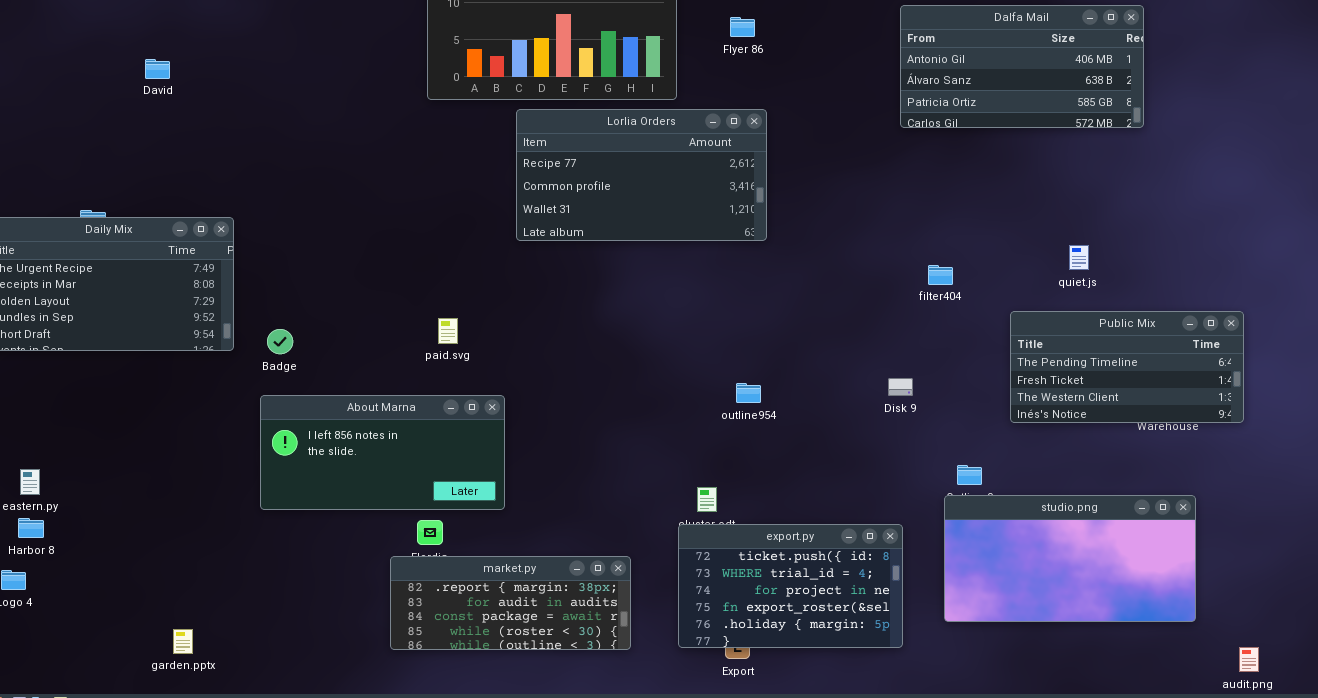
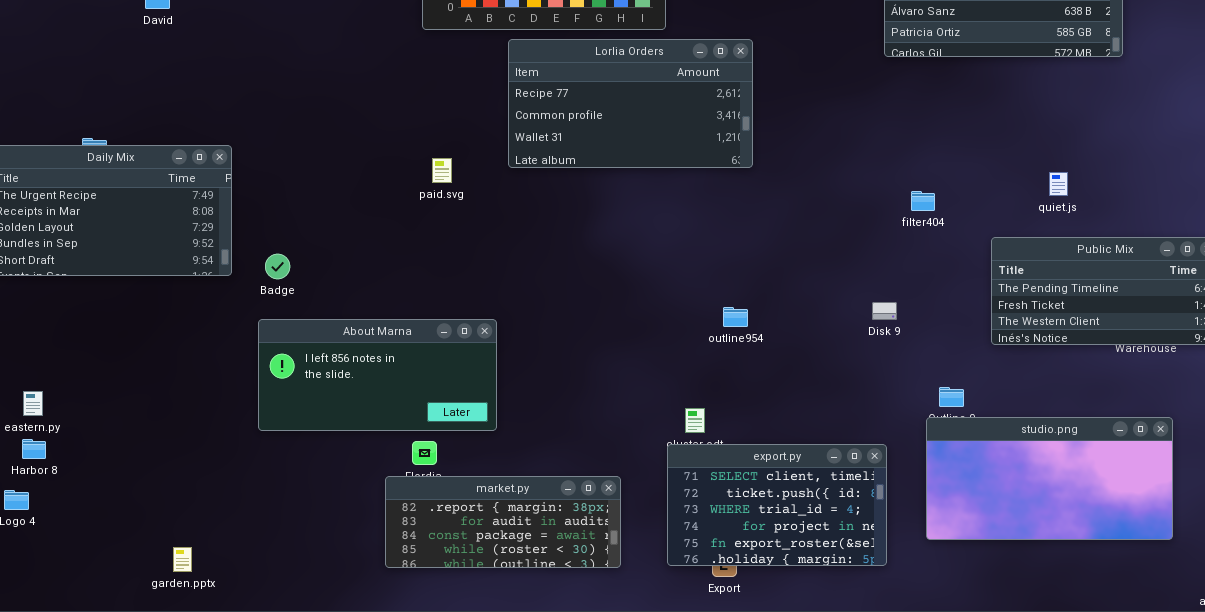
paid.svg: [438,318,458,344] -> [432,158,452,183], moved
export.py: [678,524,903,648] -> [667,444,887,566], scrolled up 1 row

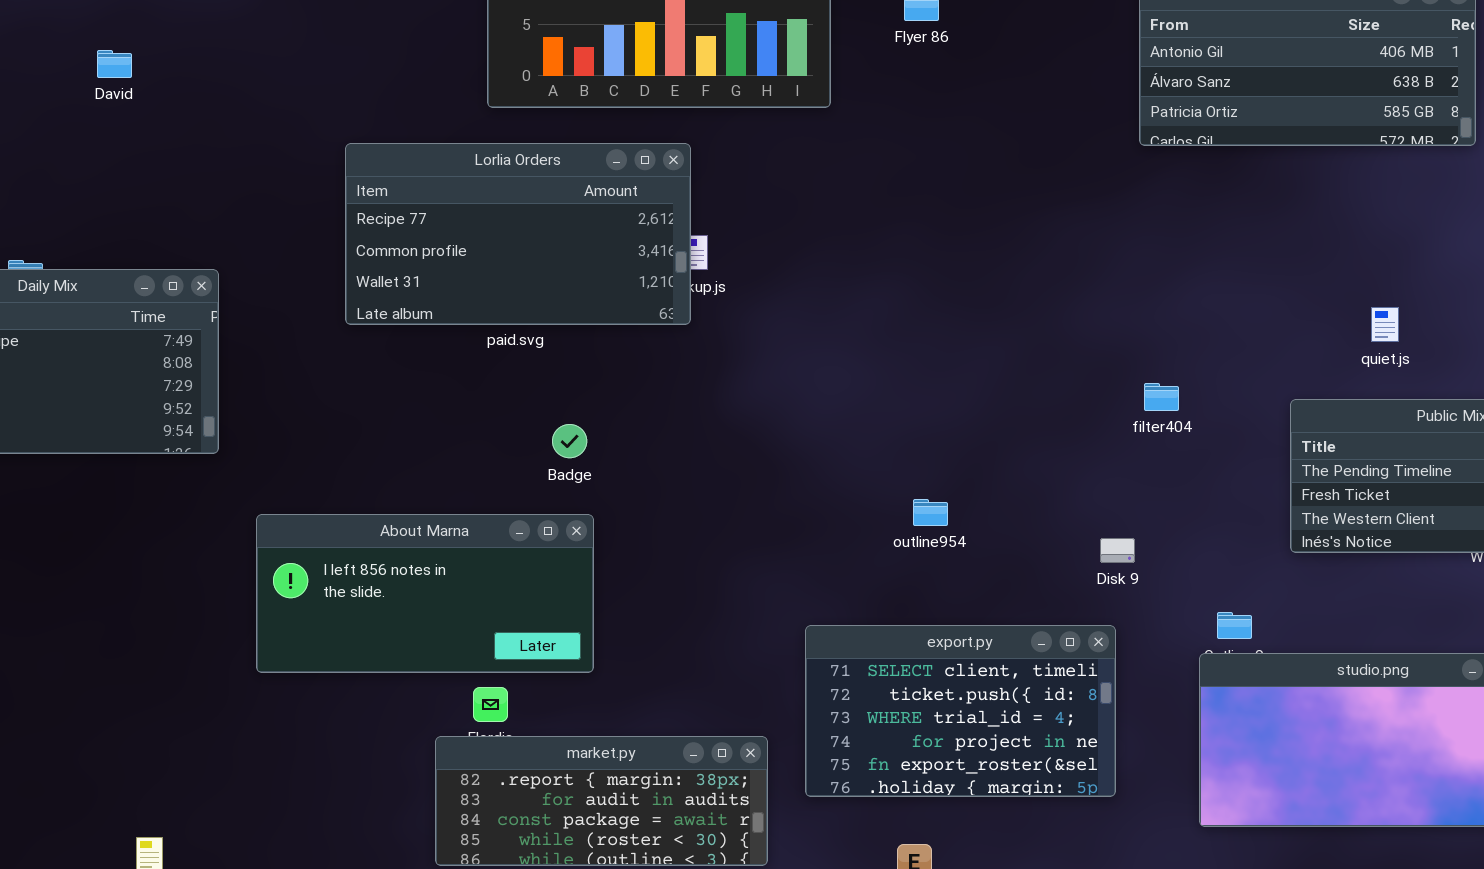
Lorlia Orders: [508,39,753,168] -> [345,143,691,325], moved
filter404: [911,191,935,211] -> [1144,383,1179,411], moved
Badge: [265,254,290,279] -> [552,424,587,458], moved
Disk 9: [872,302,897,320] -> [1100,538,1135,563], moved
export.py: [667,444,887,566] -> [805,625,1116,797], moved

